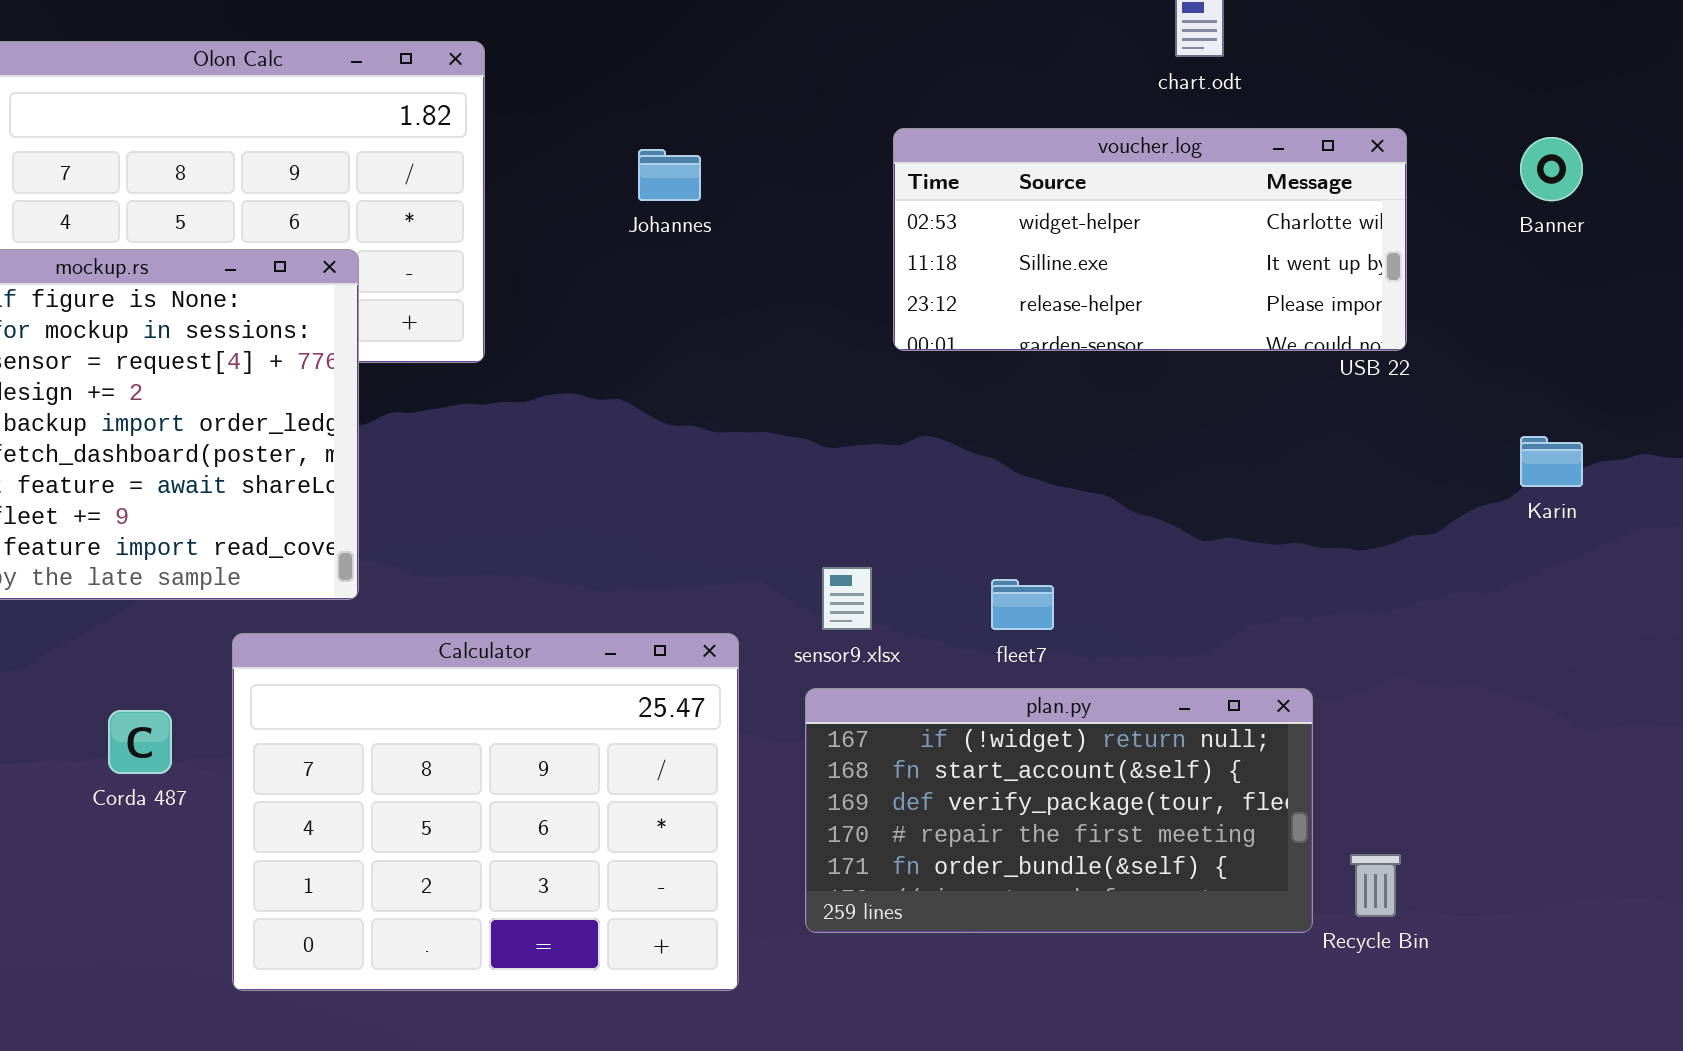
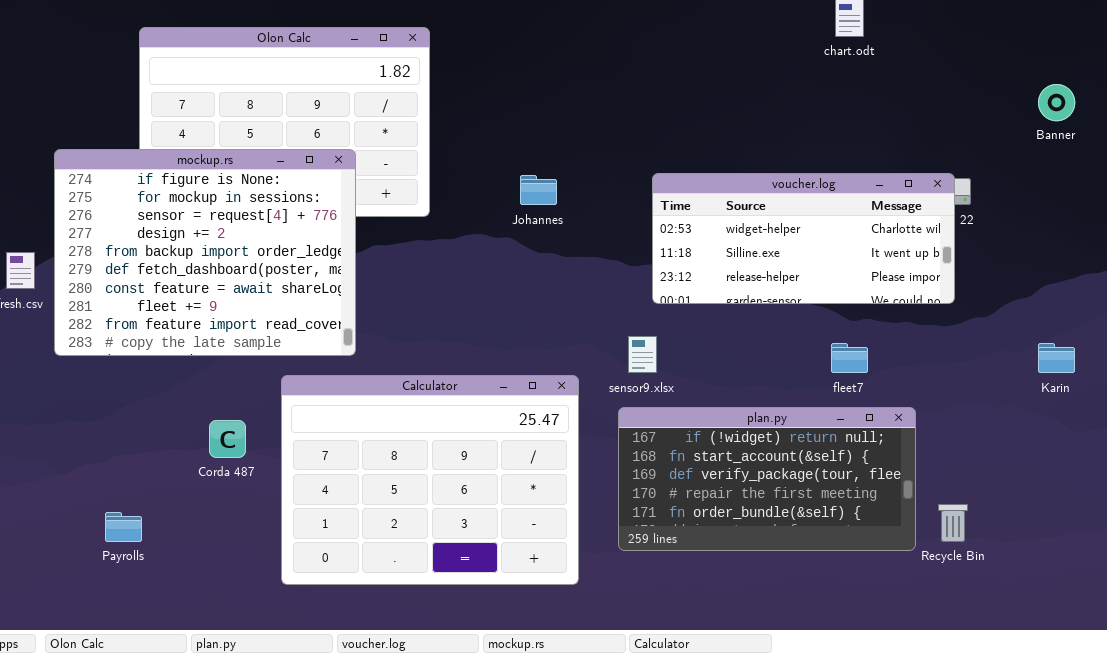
voucher.log: [893,128,1407,351] -> [652,173,955,304], moved
Johannes: [638,149,701,201] -> [520,175,557,205], moved
Karin: [1520,436,1583,487] -> [1038,343,1075,373], moved
fleet7: [991,579,1054,630] -> [831,343,868,373], moved

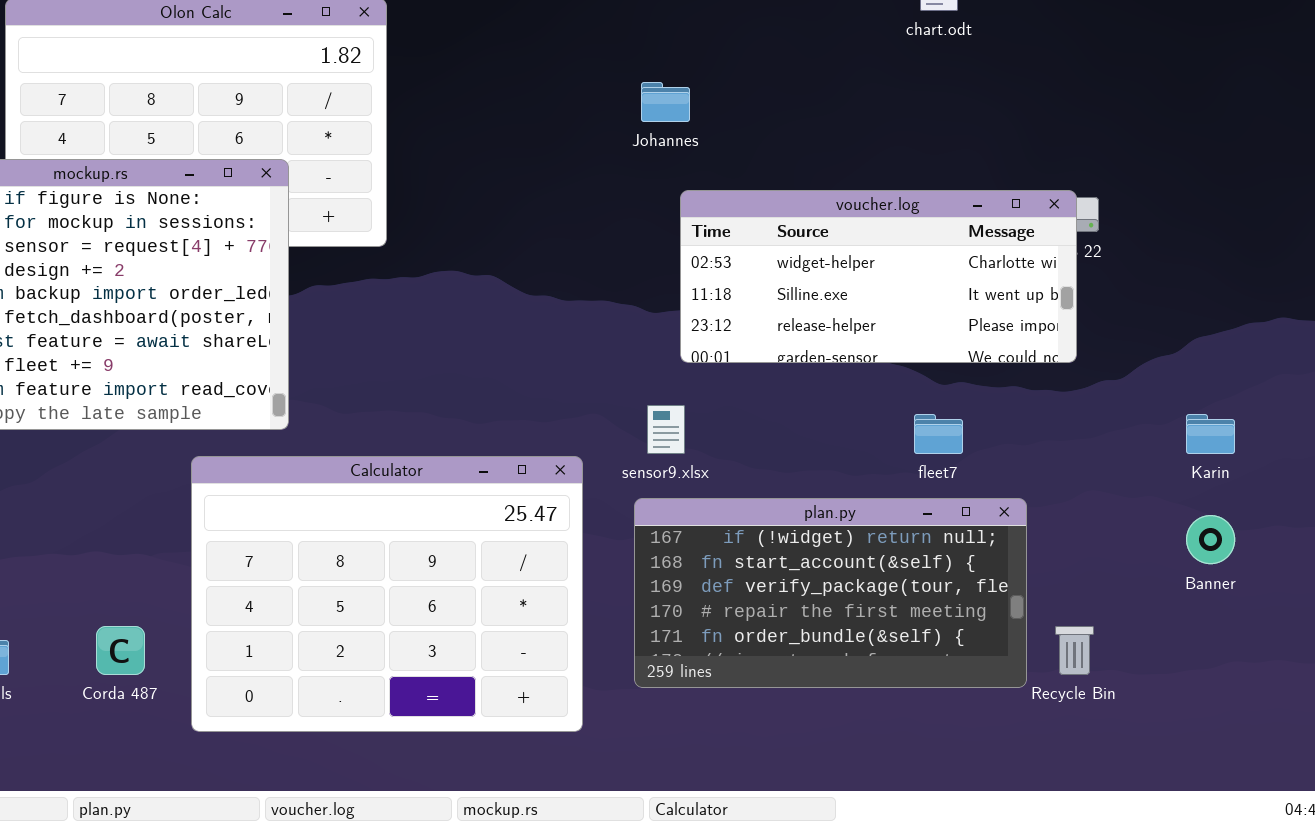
Banner: [1038,84,1075,121] -> [1186,515,1235,564], moved
Johannes: [520,175,557,205] -> [641,82,690,122], moved
Corda 487: [209,420,246,458] -> [96,626,145,675], moved

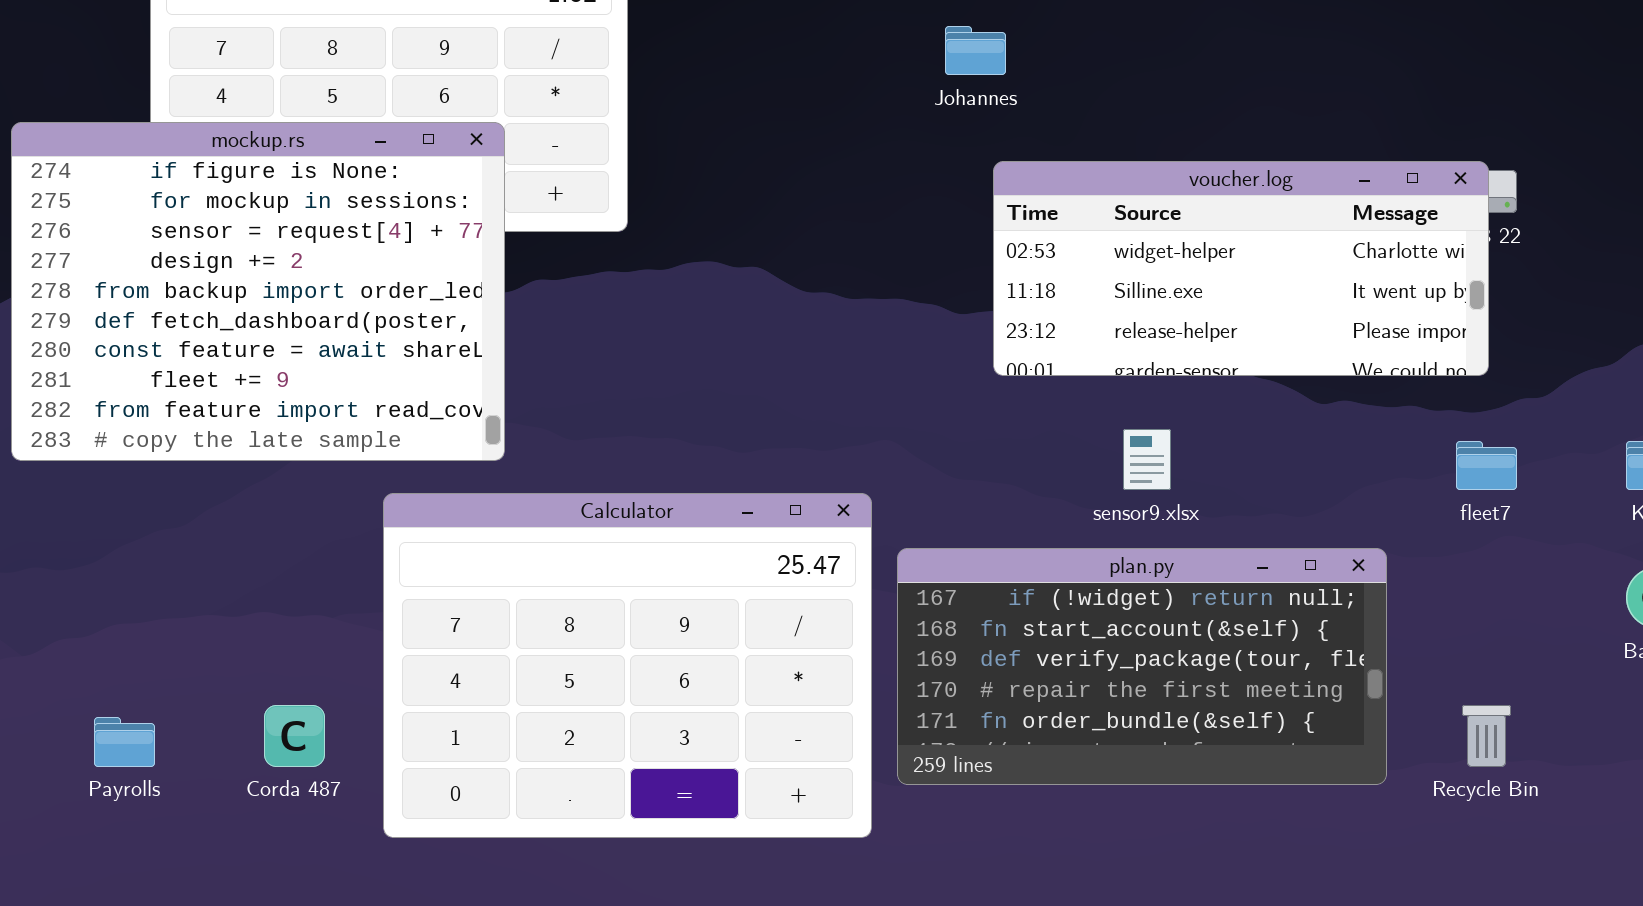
sensor9.xlsx: [647,405,685,454] -> [1123,429,1171,490], moved
fleet7: [914,414,963,454] -> [1456,441,1517,490], moved
plan.py: [634,498,1027,688] -> [897,548,1387,785], moved

